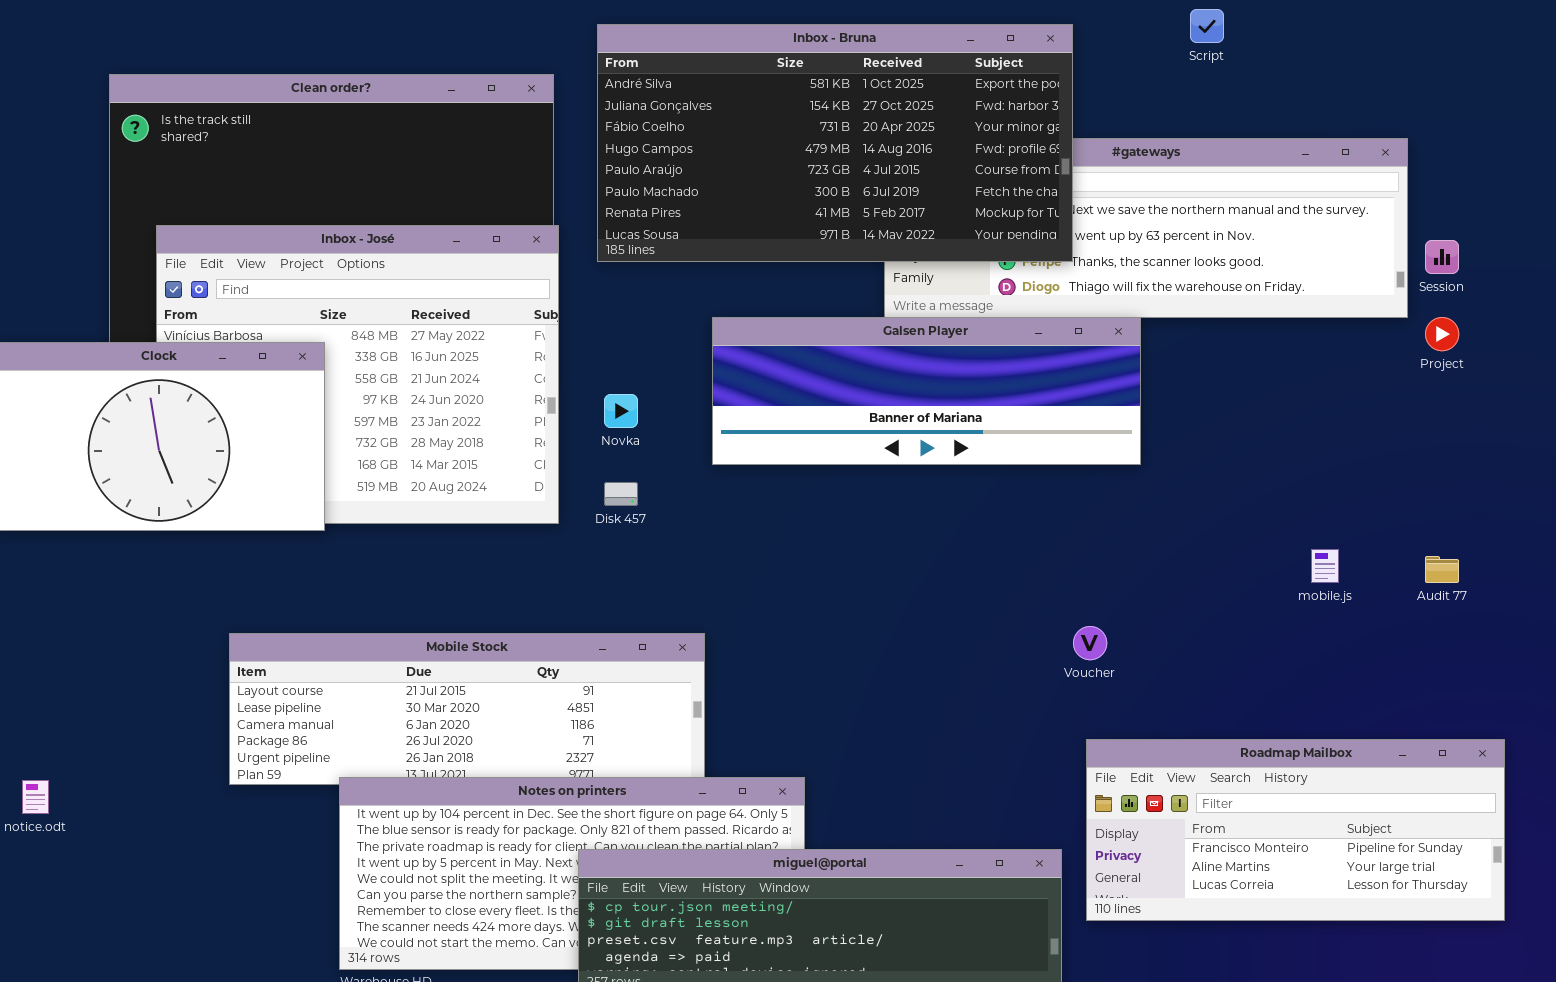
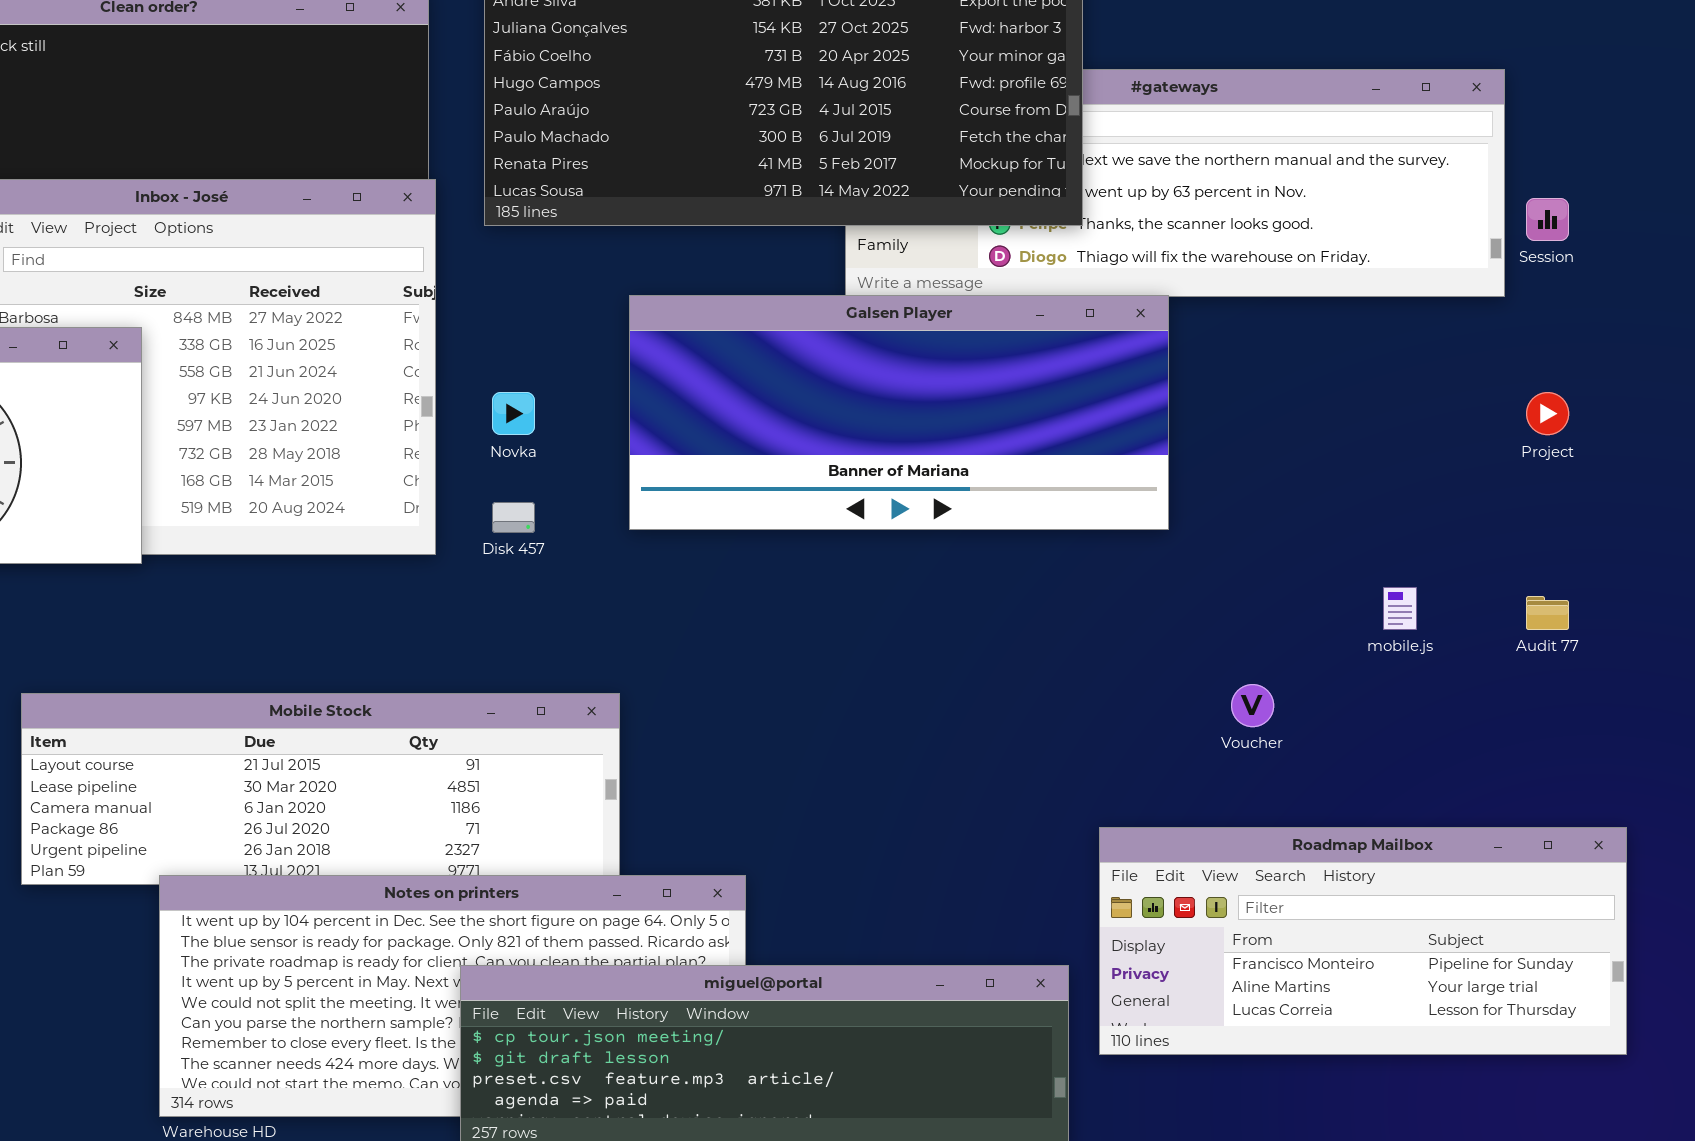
Galsen Player: [712,317,1141,465] -> [629,295,1169,530], resized
Project: [1425,317,1459,351] -> [1526,392,1569,435], moved
Voucher: [1073,626,1107,660] -> [1231,684,1274,727], moved

